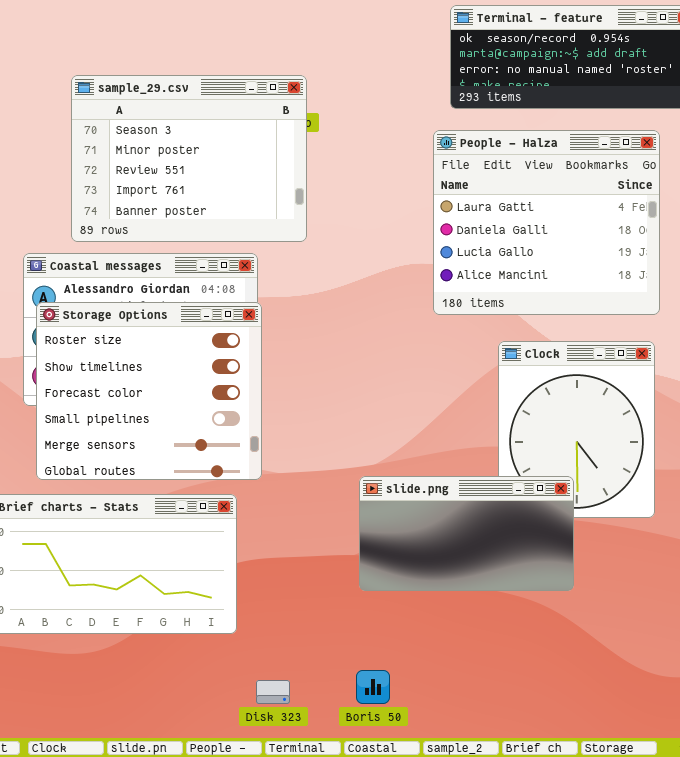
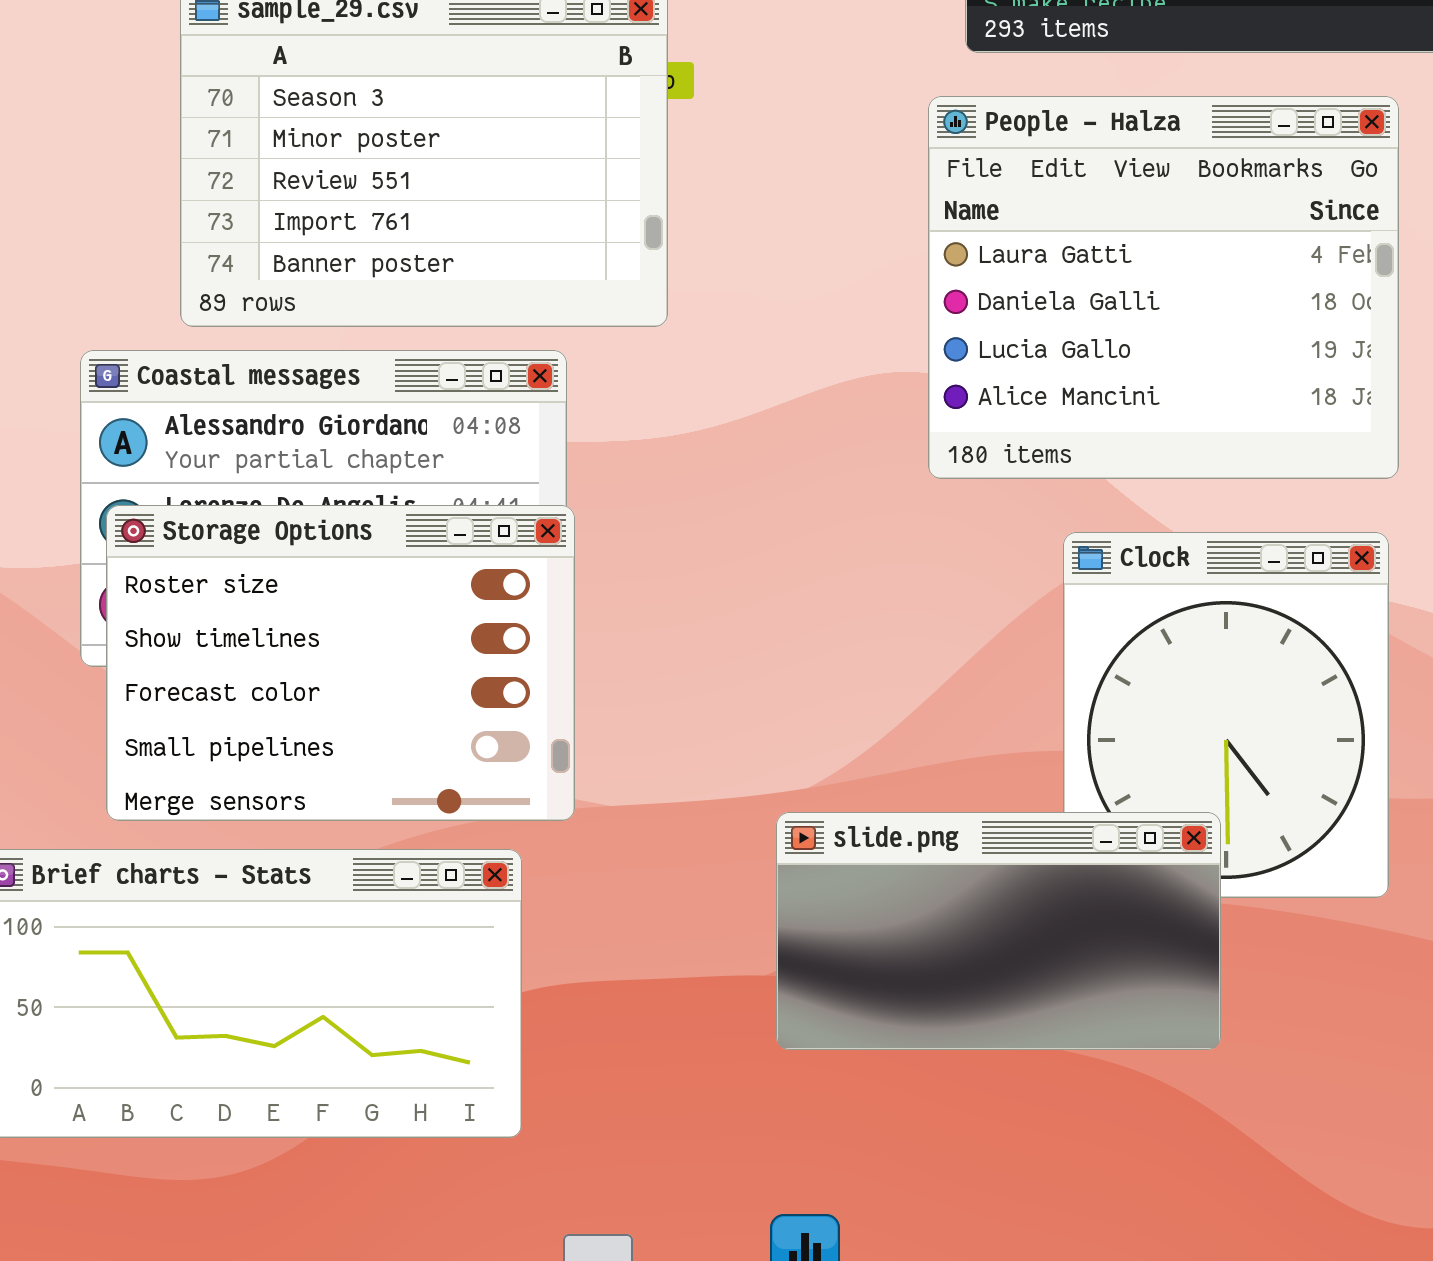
Storage Options: [36,302,262,480] -> [106,505,575,821], resized

